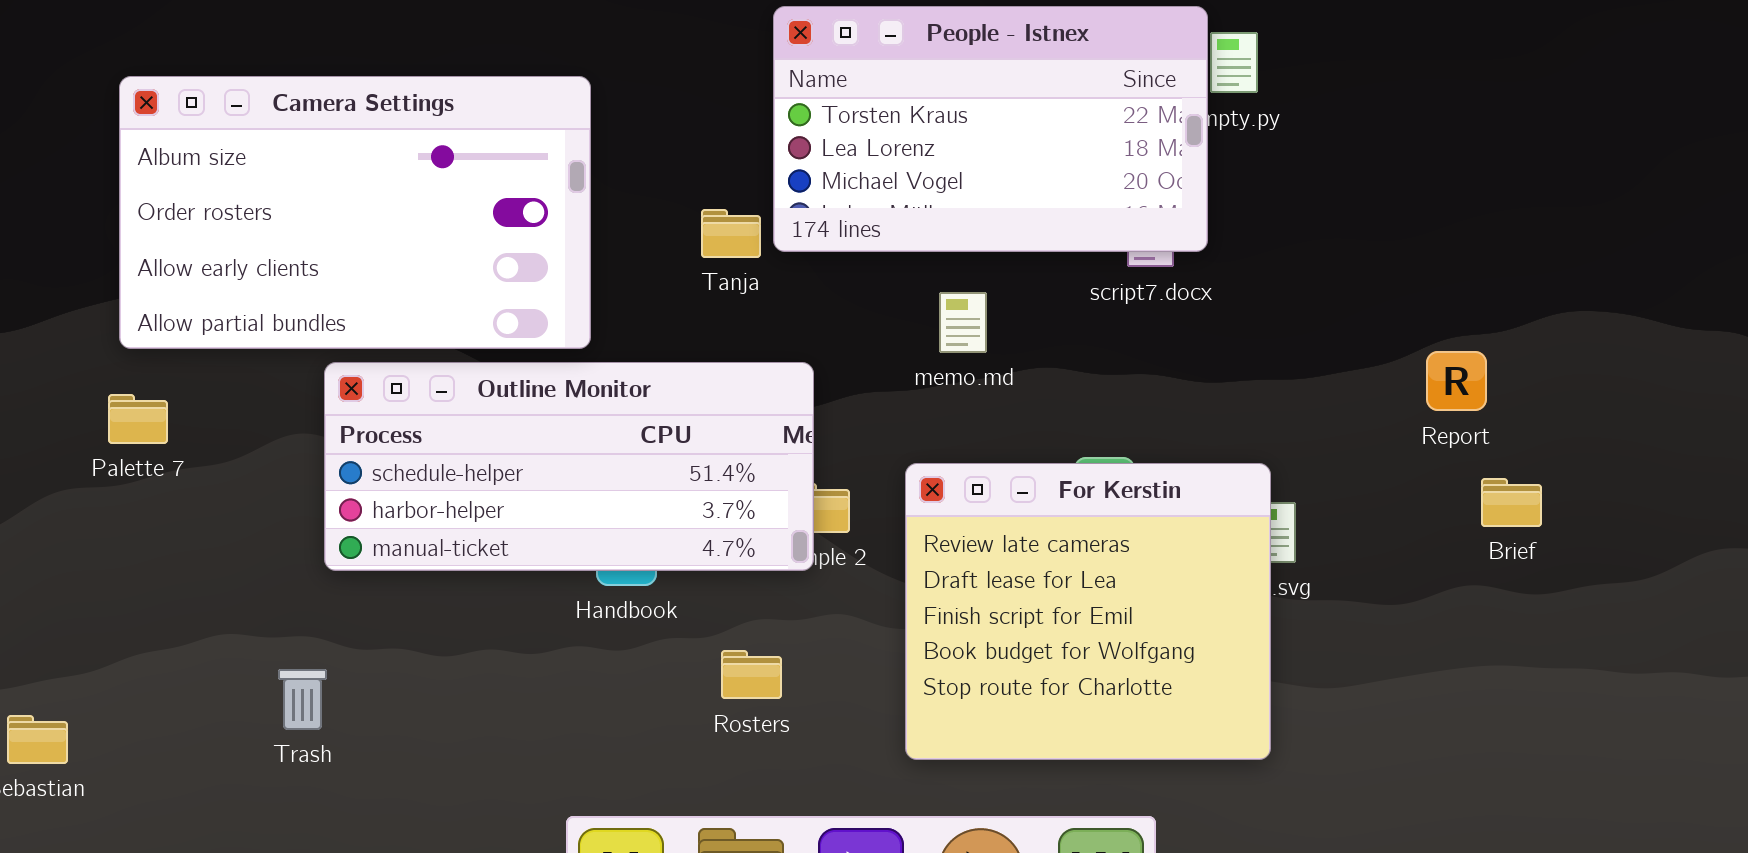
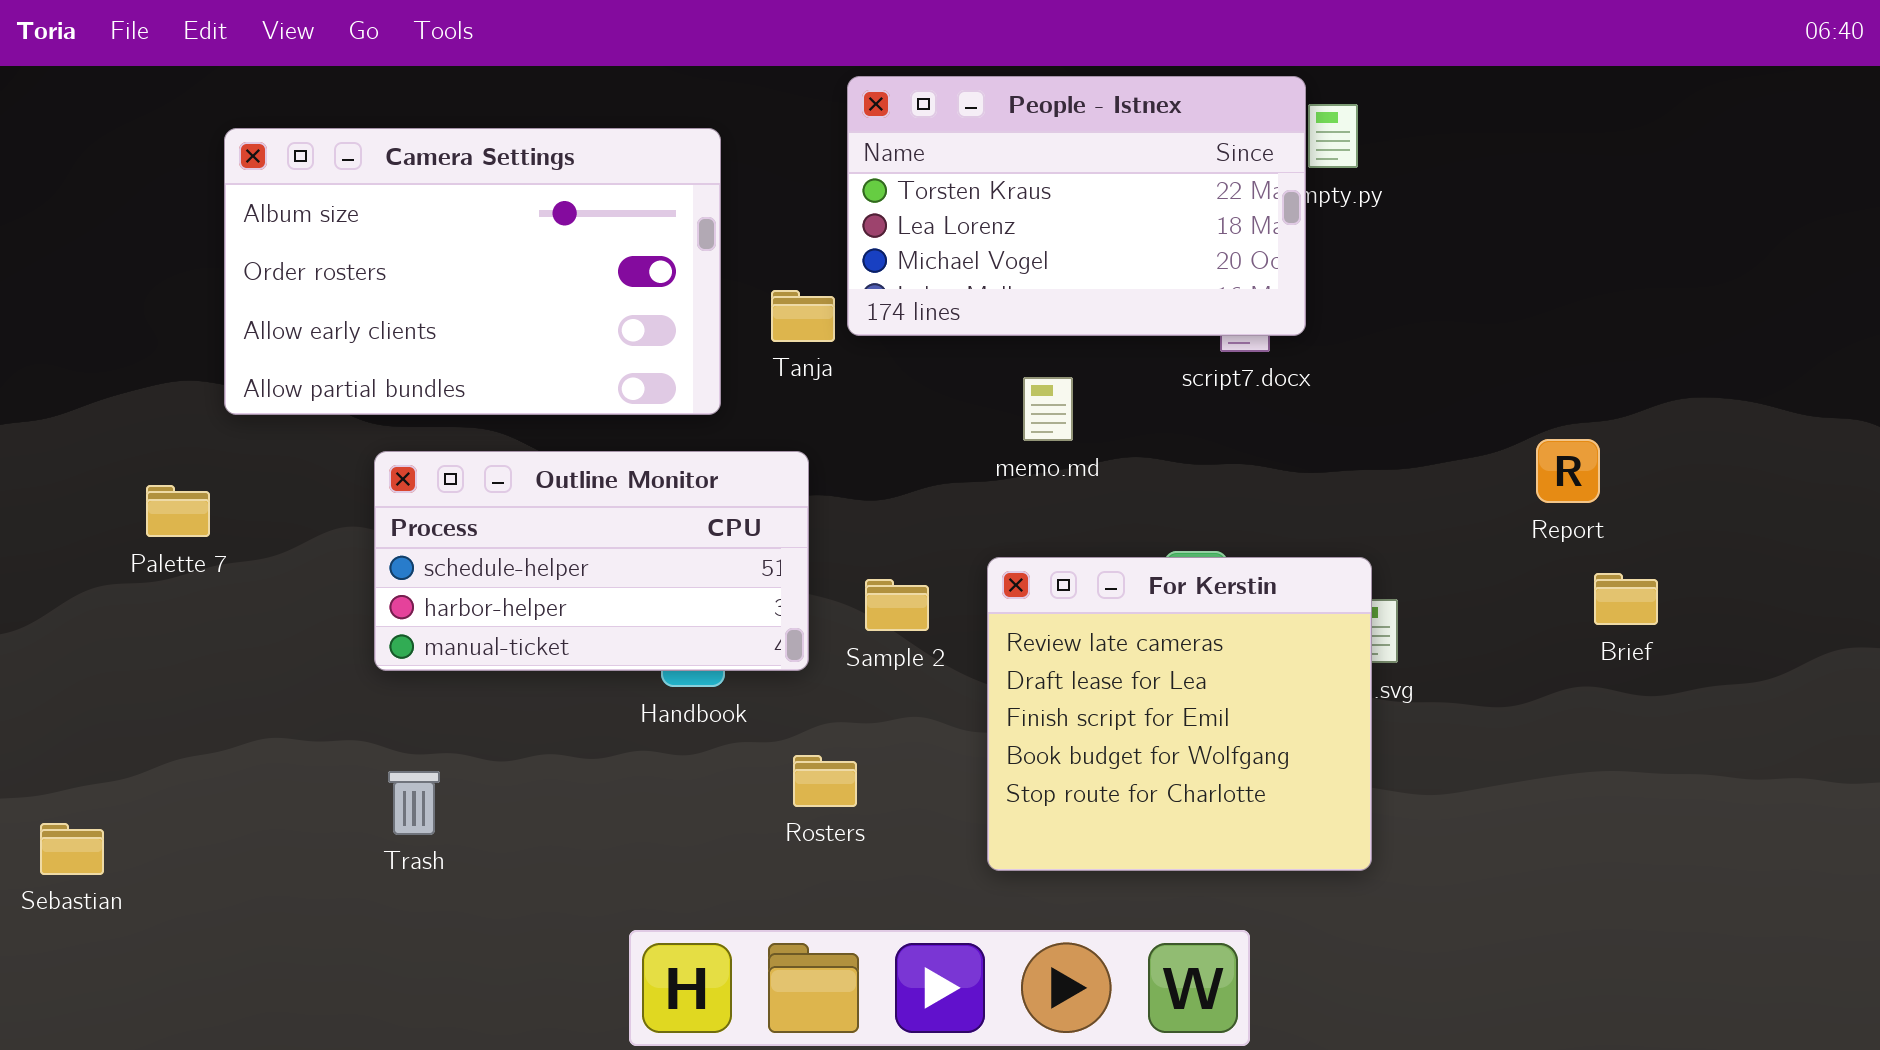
Camera Settings: [119,76,591,349] -> [224,128,721,415], moved
Outline Monitor: [324,362,814,571] -> [374,451,809,671], resized
Trash: [278,669,327,730] -> [388,771,440,835], moved

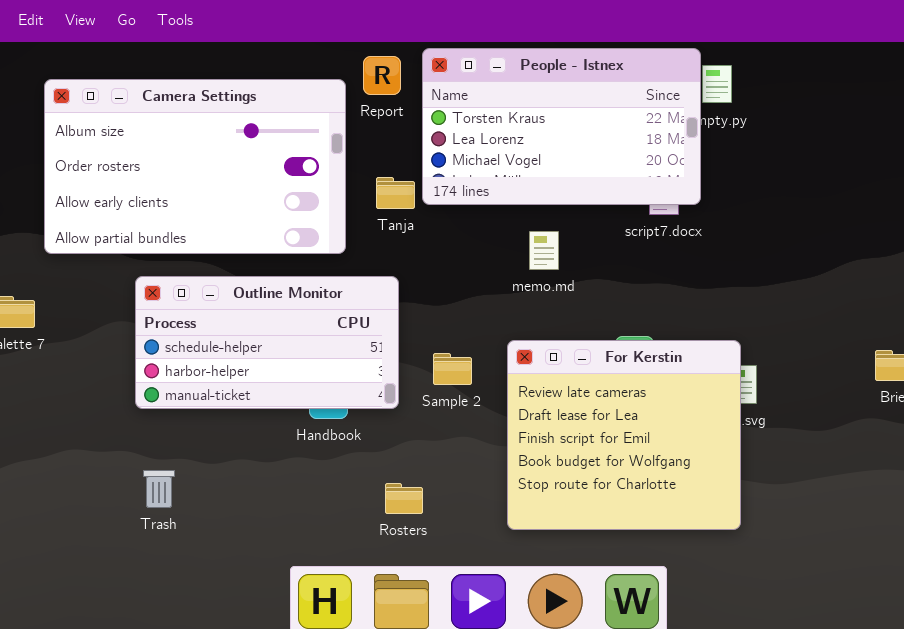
Report: [1536,439,1600,503] -> [363,56,401,95], moved
Rosters: [793,755,857,807] -> [385,483,423,514], moved

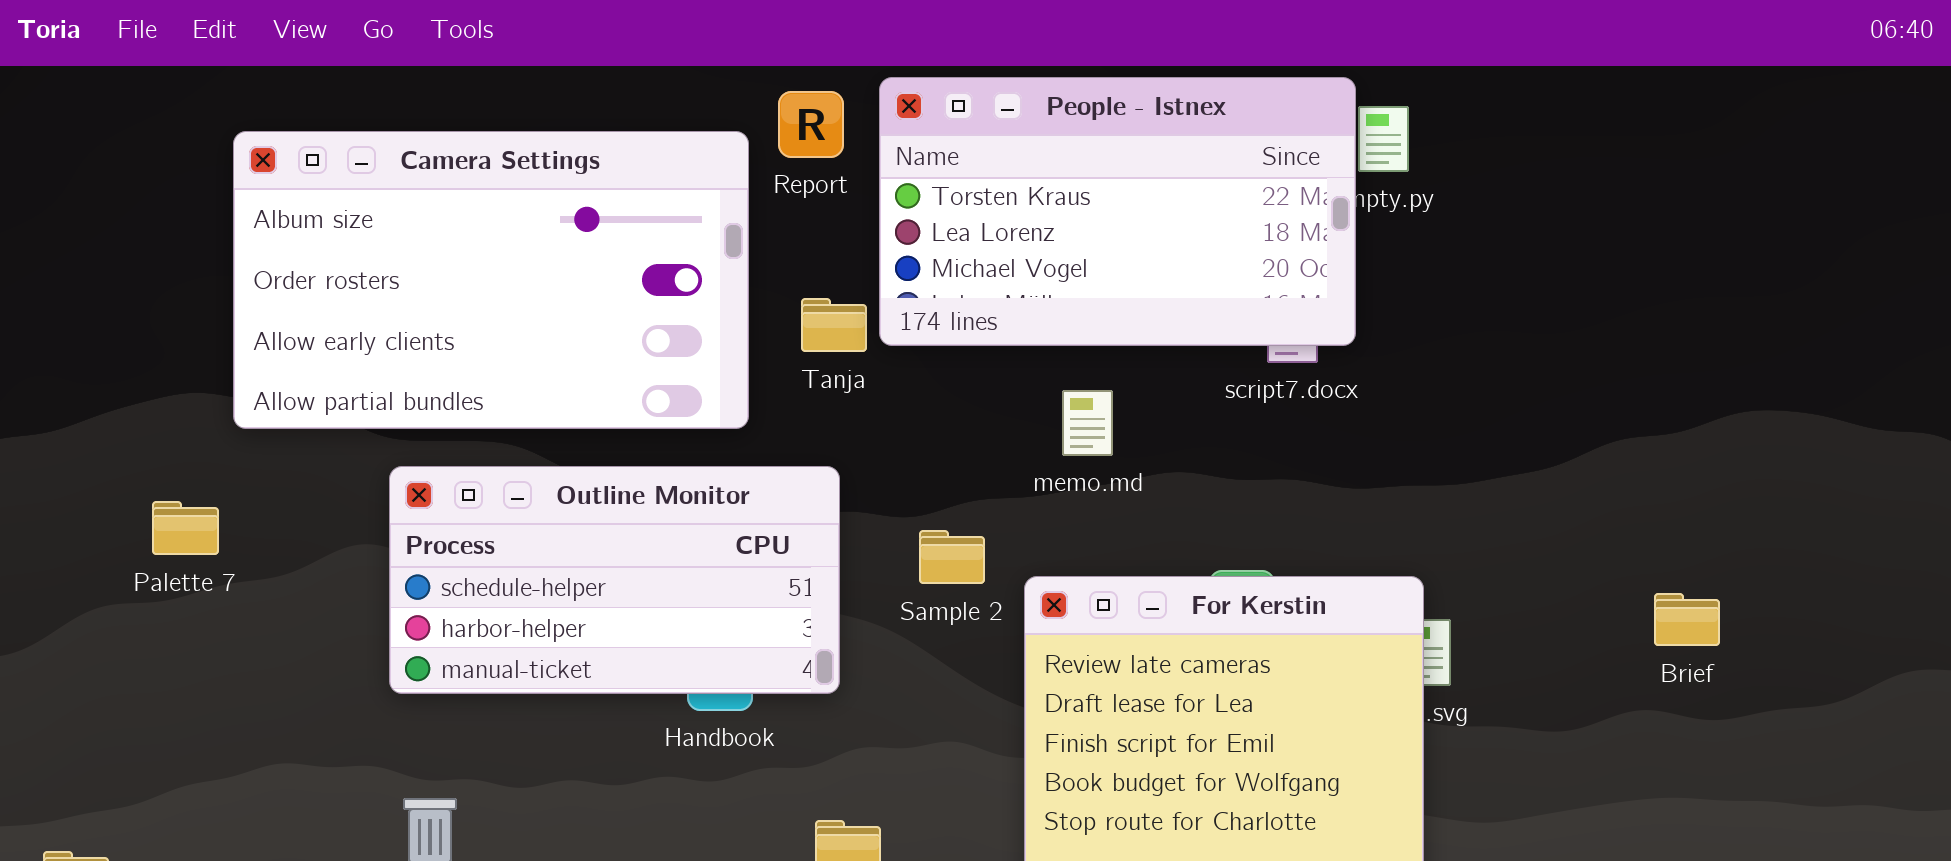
Sample 2: [433,353,472,385] -> [919,530,985,584], moved

